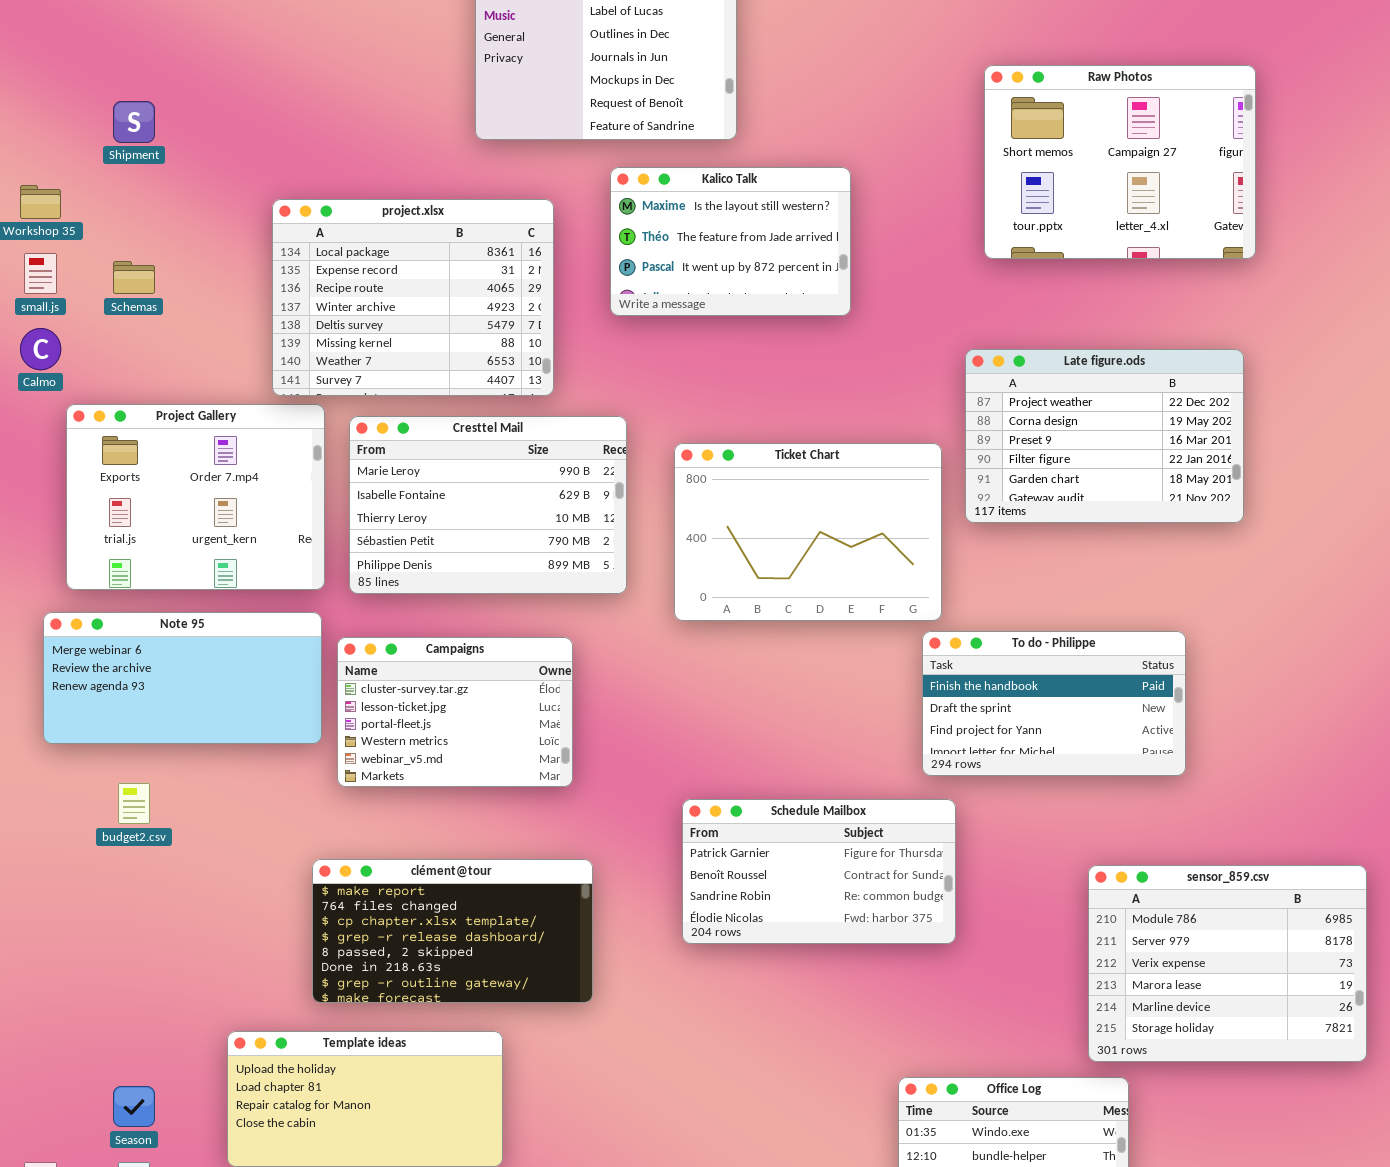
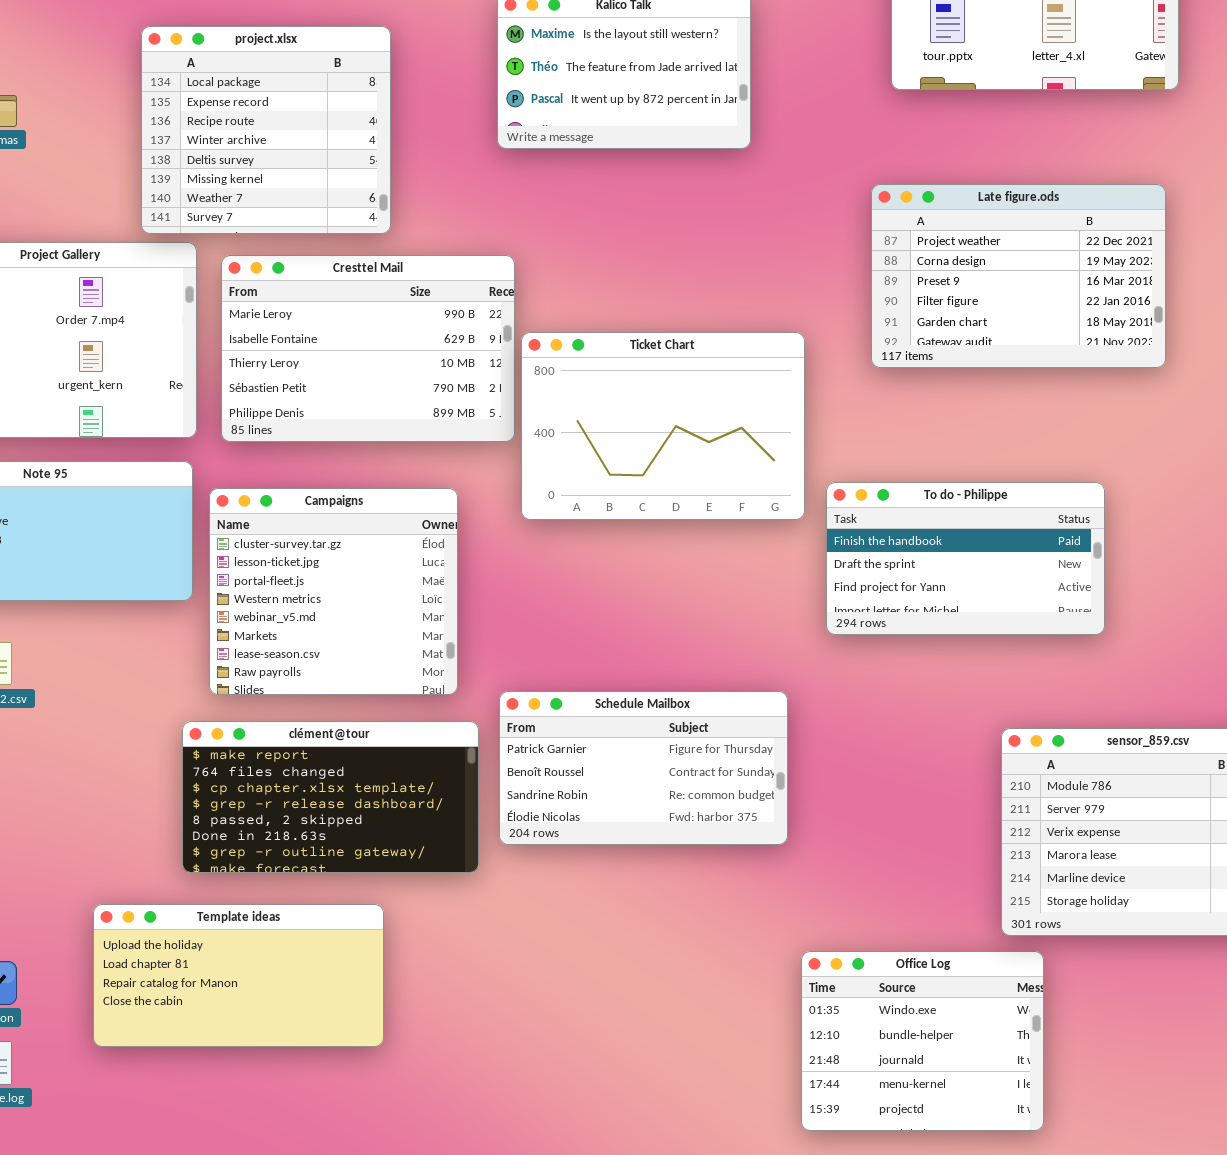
project.xlsx: [272,199,554,396] -> [141,26,391,234], resized
Ticket Chart: [674,443,942,621] -> [521,332,805,520], moved
Campaigns: [337,637,573,787] -> [209,488,458,695], resized
Schedule Mailbox: [682,799,956,944] -> [499,691,788,845], moved

